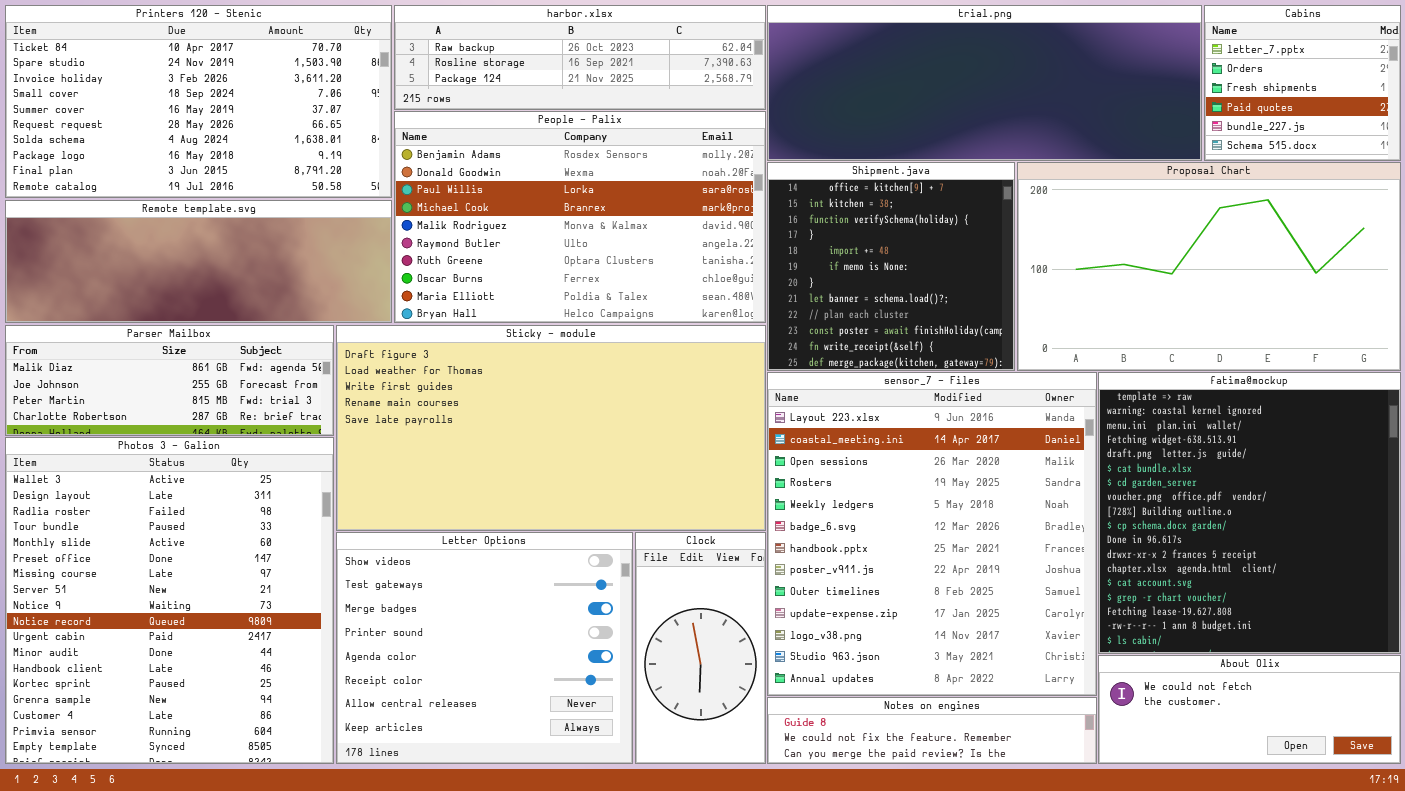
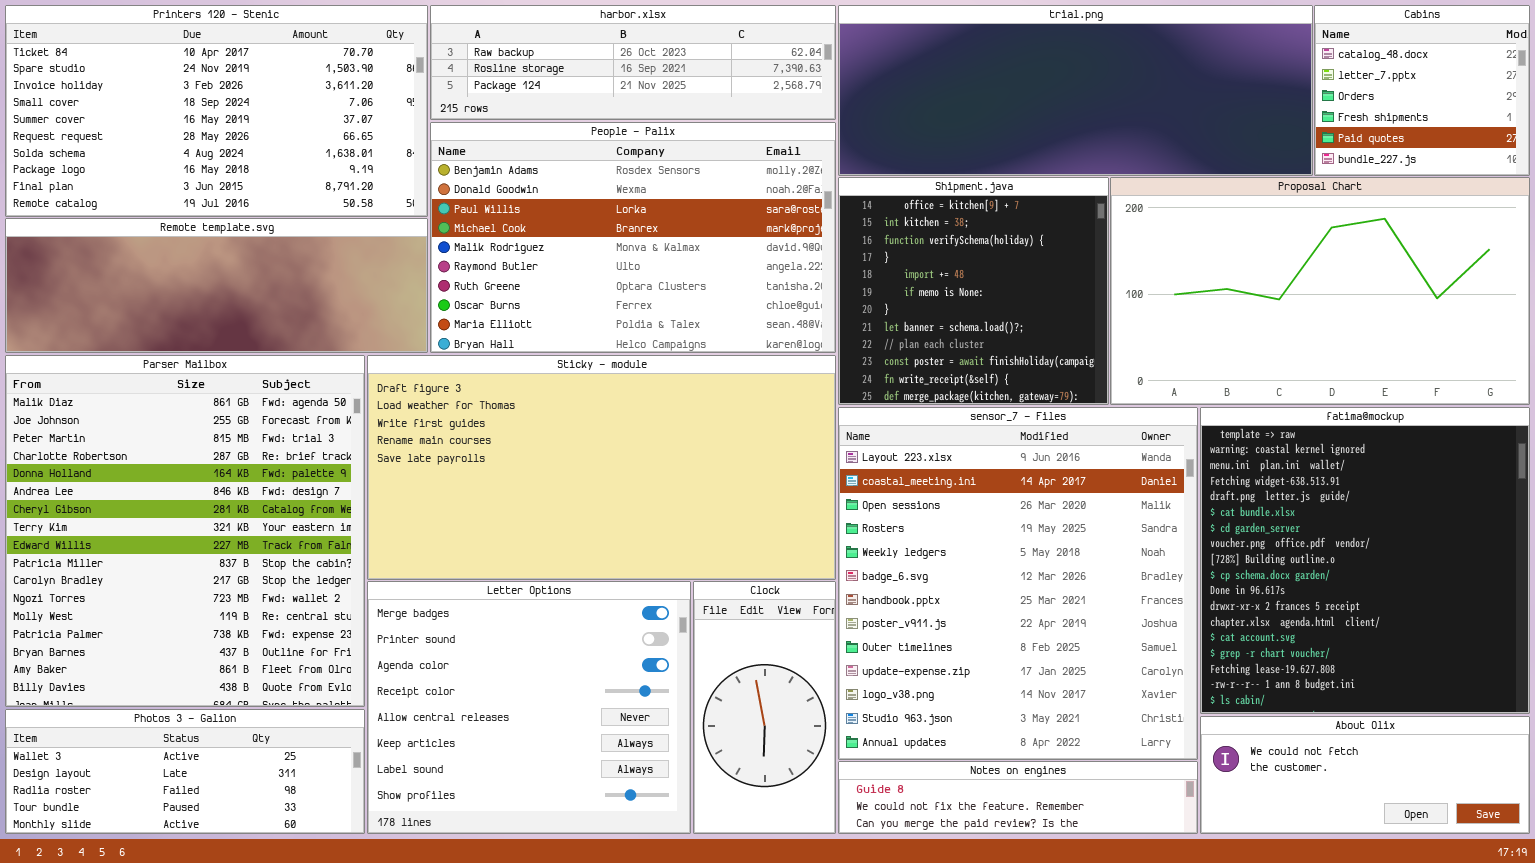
Cabins: [1204,5,1401,161] -> [1314,5,1530,176], scrolled up 1 row
Parser Mailbox: [5,325,334,436] -> [5,355,365,707], resized
Photos 3 - Galion: [5,437,334,764] -> [5,709,365,834], resized
Letter Options: [336,532,633,764] -> [367,581,691,834], scrolled down 2 rows

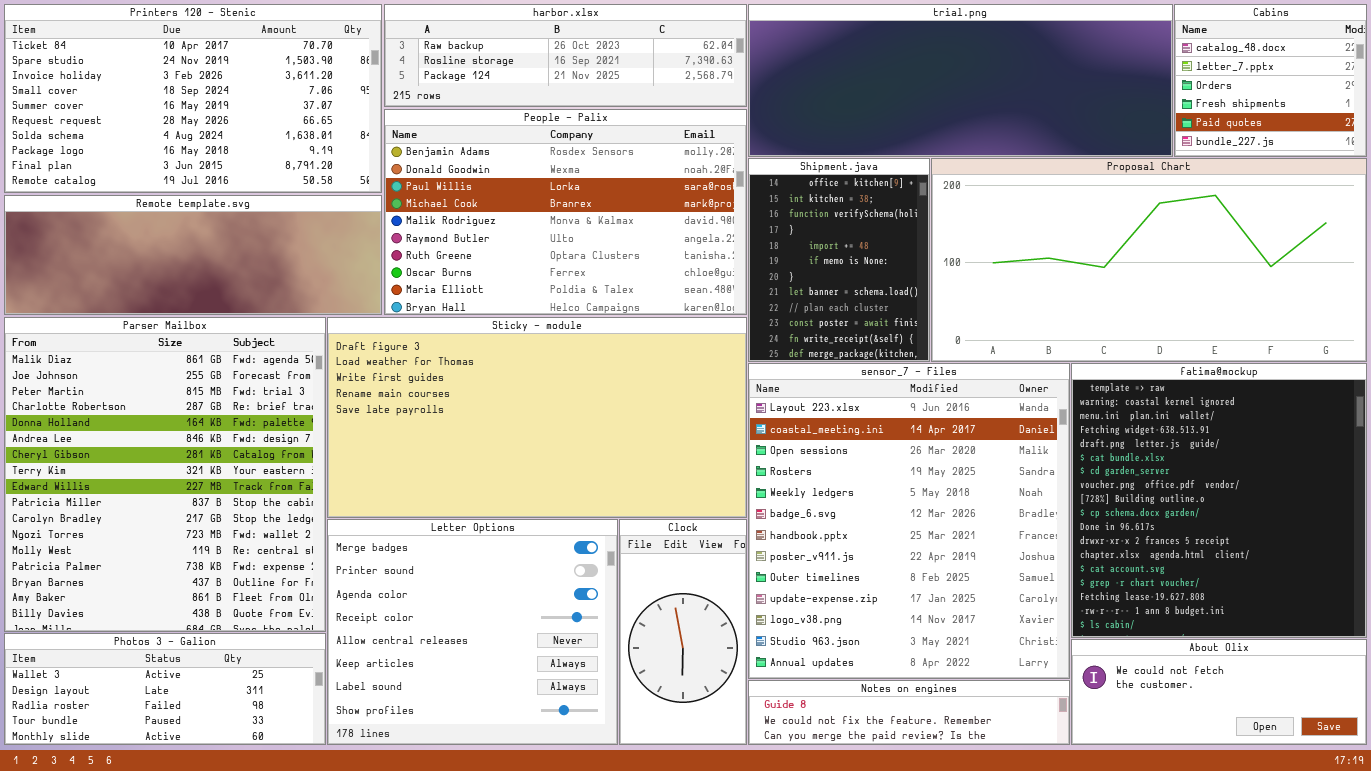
Shipment.java: [838,177,1109,405] -> [748,158,930,362], resized
Proposal Chart: [1110,177,1530,405] -> [931,158,1367,362], resized

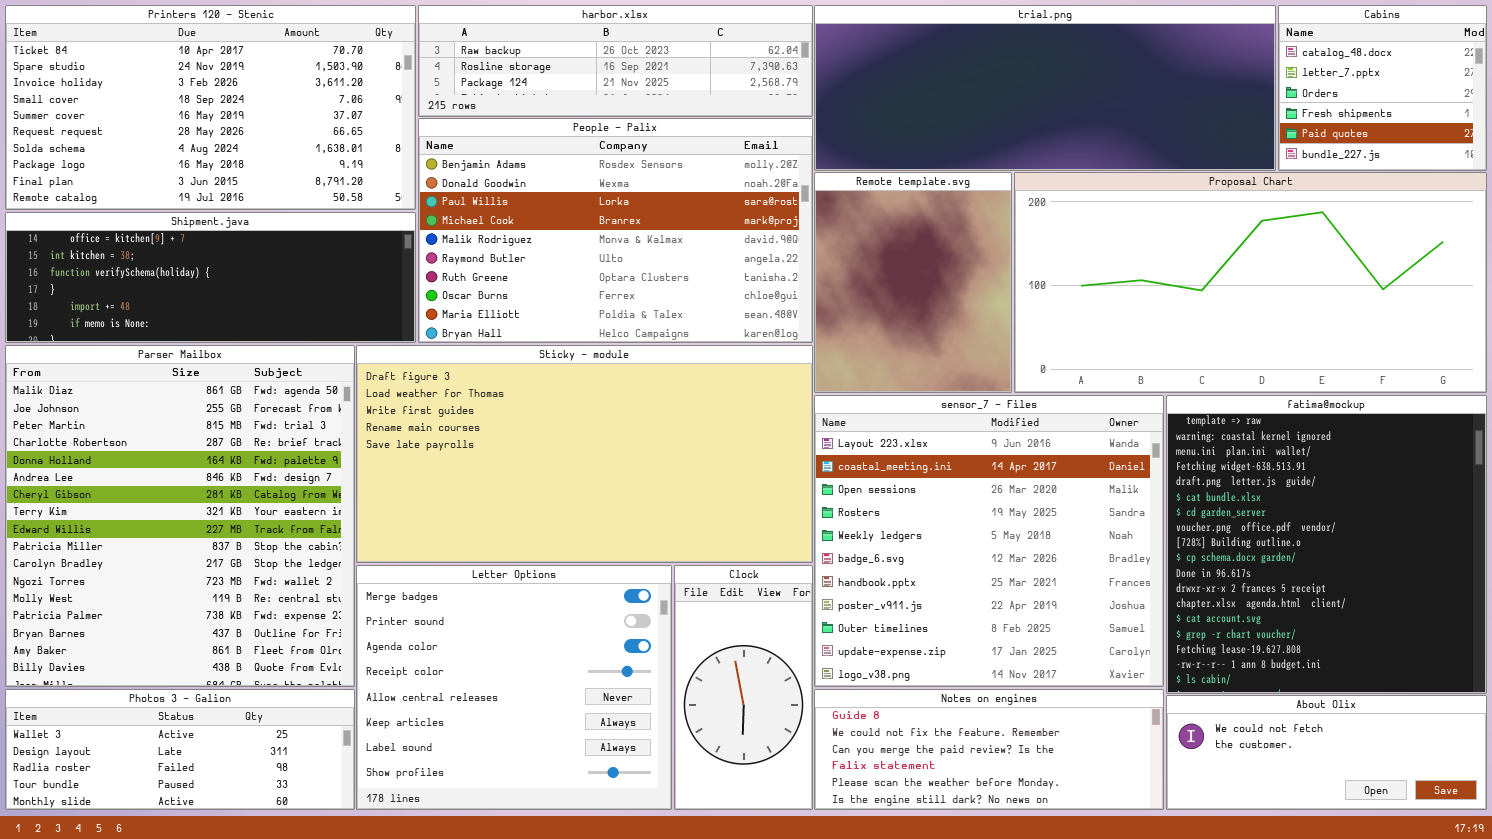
Shipment.java: [748,158,930,362] -> [5,212,416,343], moved, resized
Remote template.svg: [4,195,382,315] -> [814,172,1012,393], moved, resized
sensor_7 - Files: [748,363,1070,679] -> [814,395,1164,687], resized
Notes on engines: [748,680,1070,745] -> [814,689,1164,810], resized

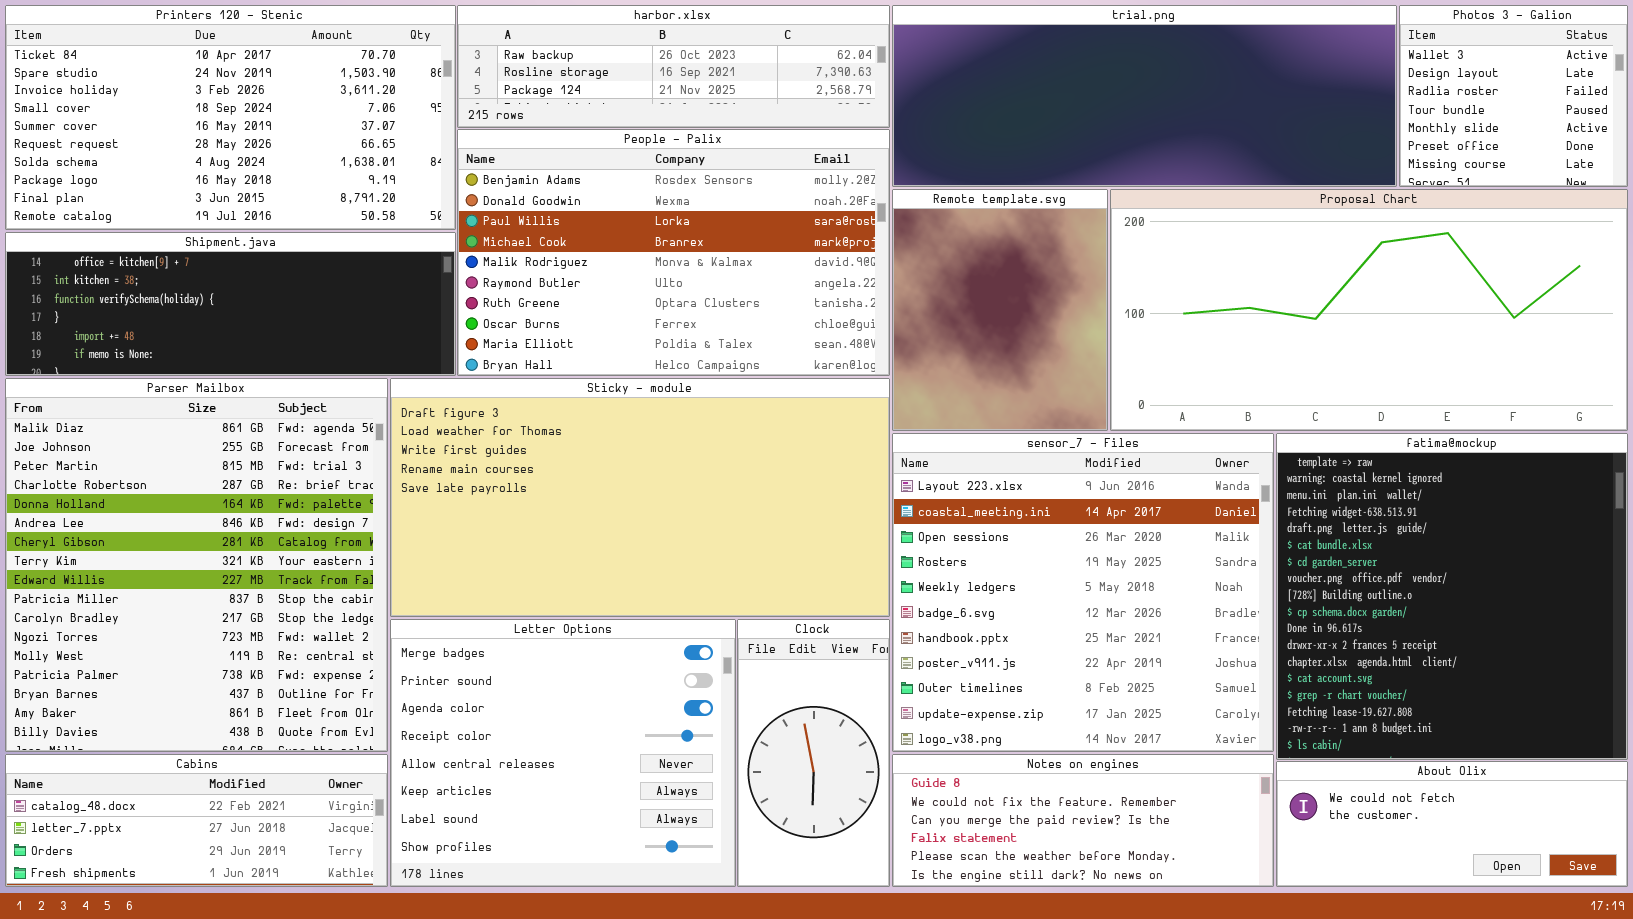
Cabins: [1278,5,1487,171] -> [5,754,388,887], moved, resized
Photos 3 - Galion: [5,689,355,810] -> [1399,5,1628,187], moved, resized

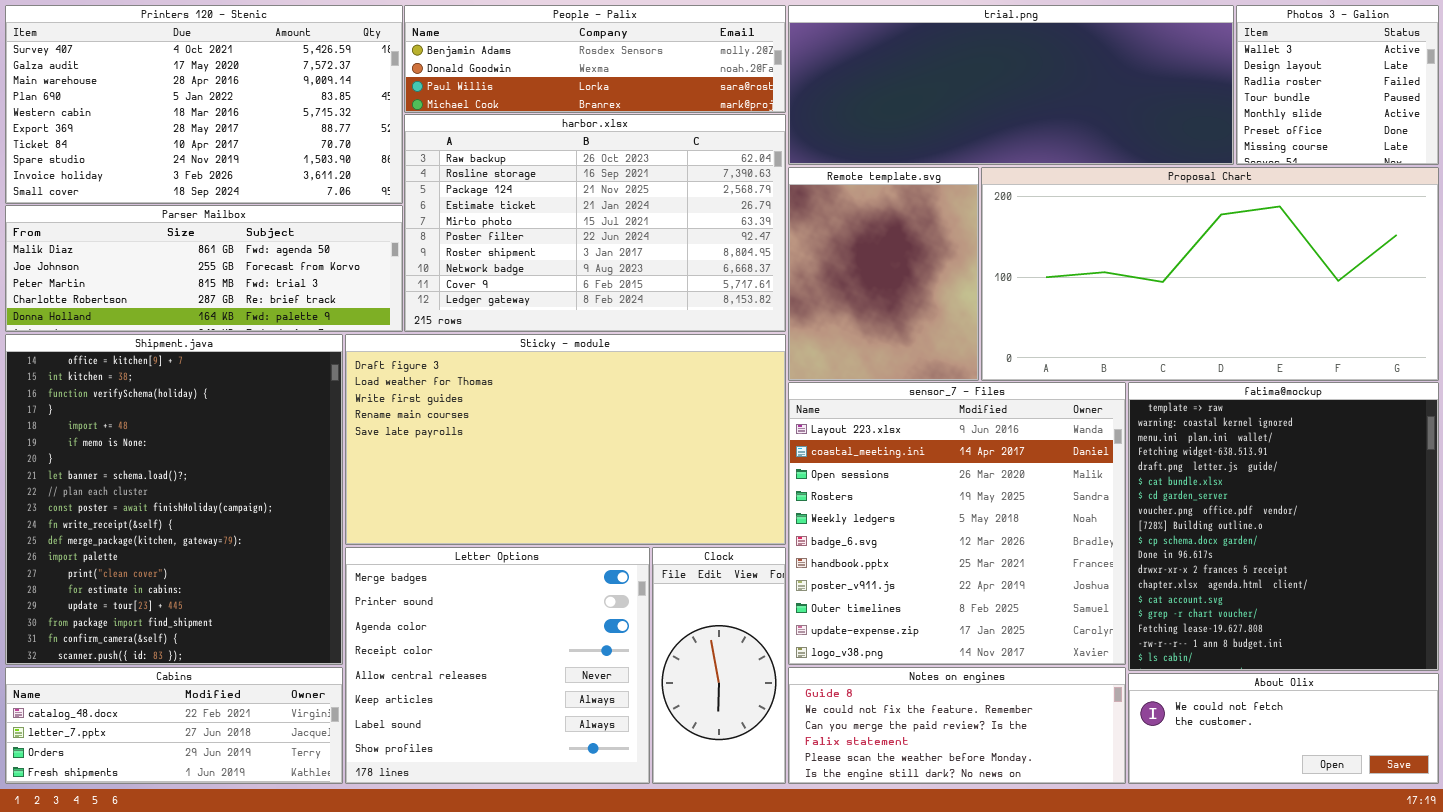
Printers 120 - Stenic: [5,5,456,230] -> [5,5,403,204], scrolled up 6 rows
harbor.xlsx: [457,5,890,128] -> [404,114,786,332], moved, resized
People - Palix: [457,129,890,376] -> [404,5,786,113], moved, resized
Shipment.java: [5,232,456,376] -> [5,334,343,665], moved, resized
Parser Mailbox: [5,378,388,752] -> [5,205,403,332], moved, resized

